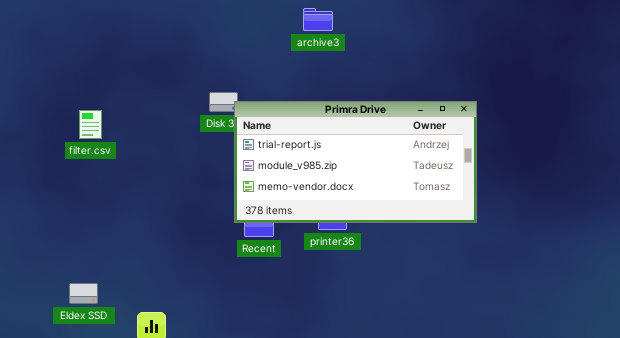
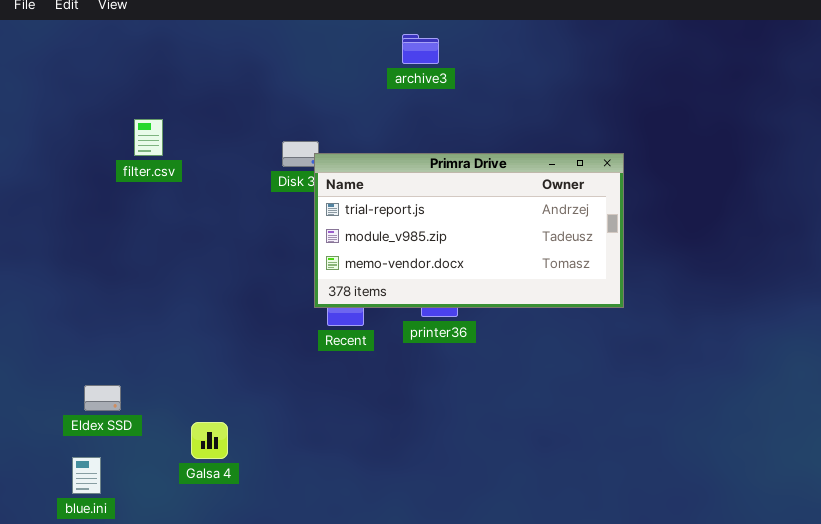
filter.csv: [79,110,102,139] -> [134,119,163,156], moved
Eldex SSD: [69,283,98,304] -> [84,385,121,411], moved

